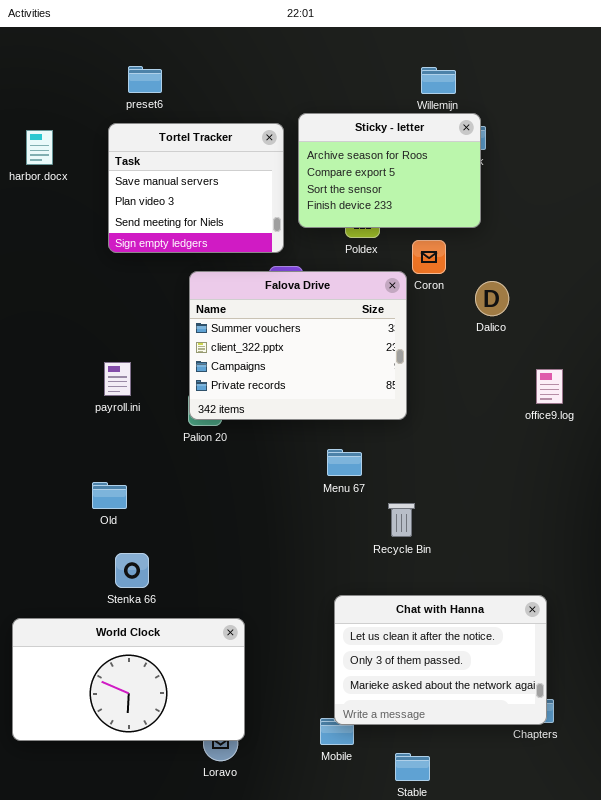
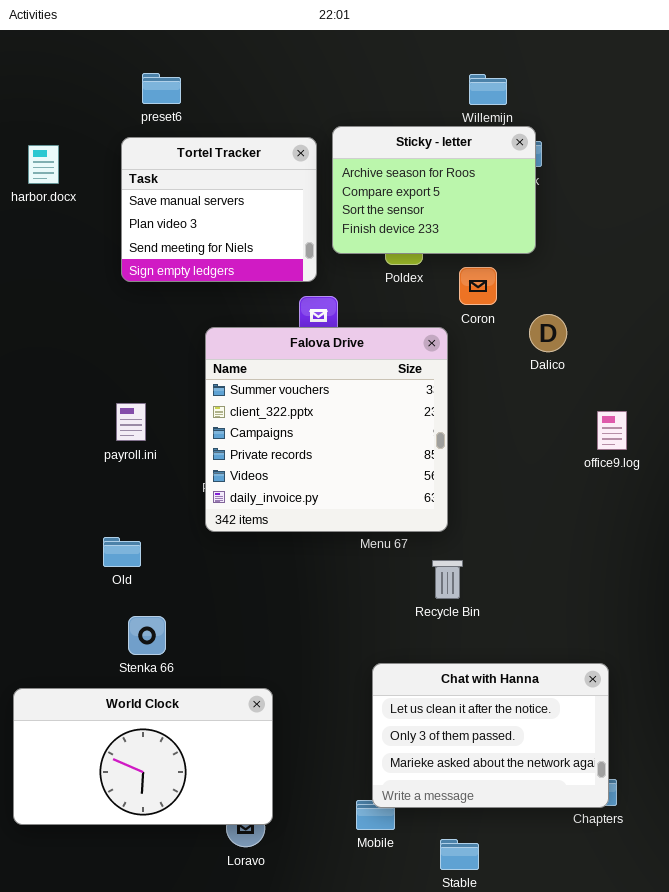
Falova Drive: [189,271,407,420] -> [205,327,448,532], moved, resized

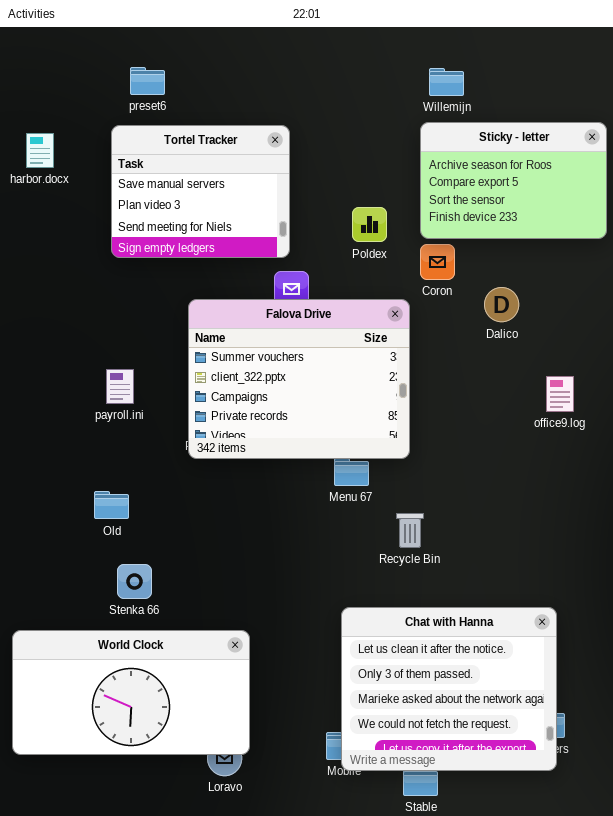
Sticky - letter: [332,126,536,254] -> [420,122,607,239], moved
Falova Drive: [205,327,448,532] -> [188,299,410,459], resized
Chat with Hanna: [372,663,609,808] -> [341,607,557,771], resized

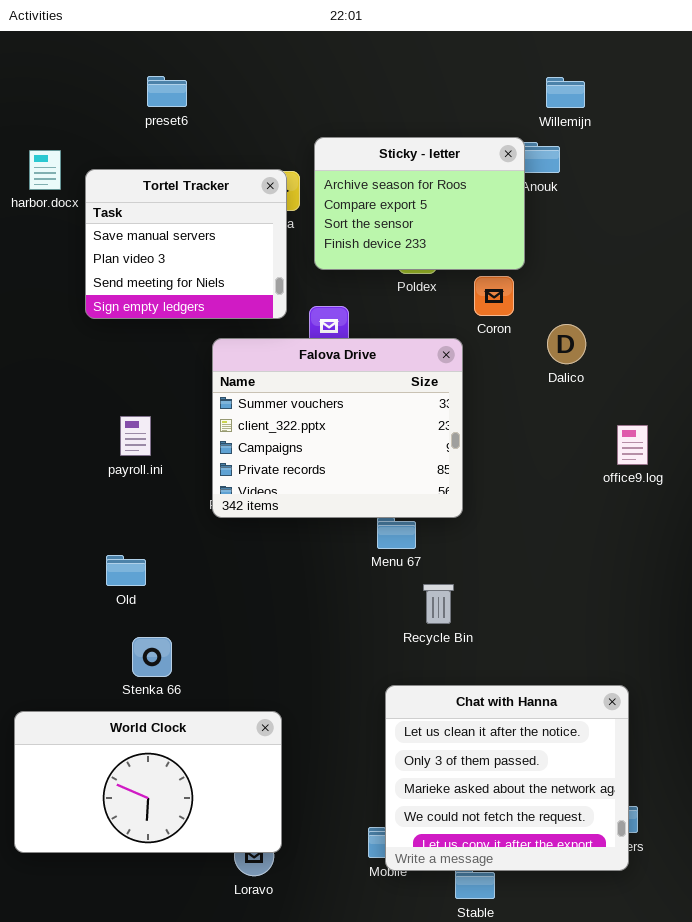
Willemijn: [429,68,464,96] -> [546,77,585,108], moved
Sticky - letter: [420,122,607,239] -> [314,137,525,270], moved
Tortel Tracker: [111,125,290,258] -> [85,169,287,319], moved
Recycle Bin: [396,513,424,548] -> [423,584,454,624], moved

